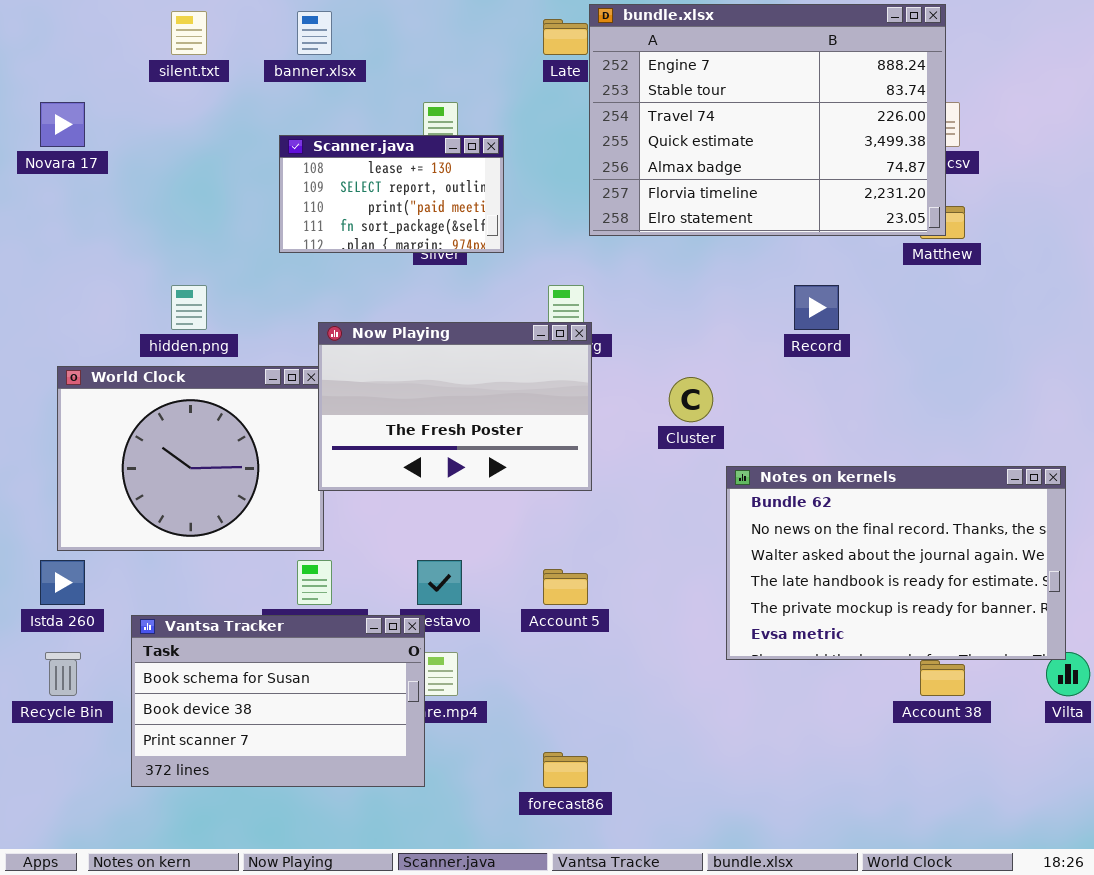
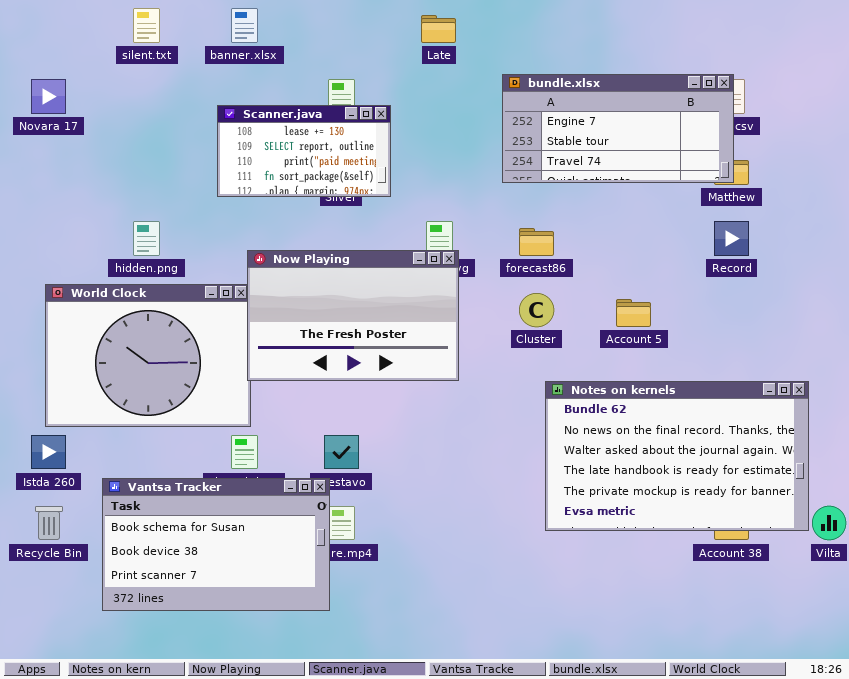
bundle.xlsx: [589,4,946,236] -> [502,74,734,183], resized
Record: [794,285,839,330] -> [714,221,749,256], moved
Notes on kernels: [726,466,1066,660] -> [545,381,809,531], moved
Account 5: [543,569,588,605] -> [616,299,651,327], moved
forecast86: [543,752,588,788] -> [519,228,554,256], moved

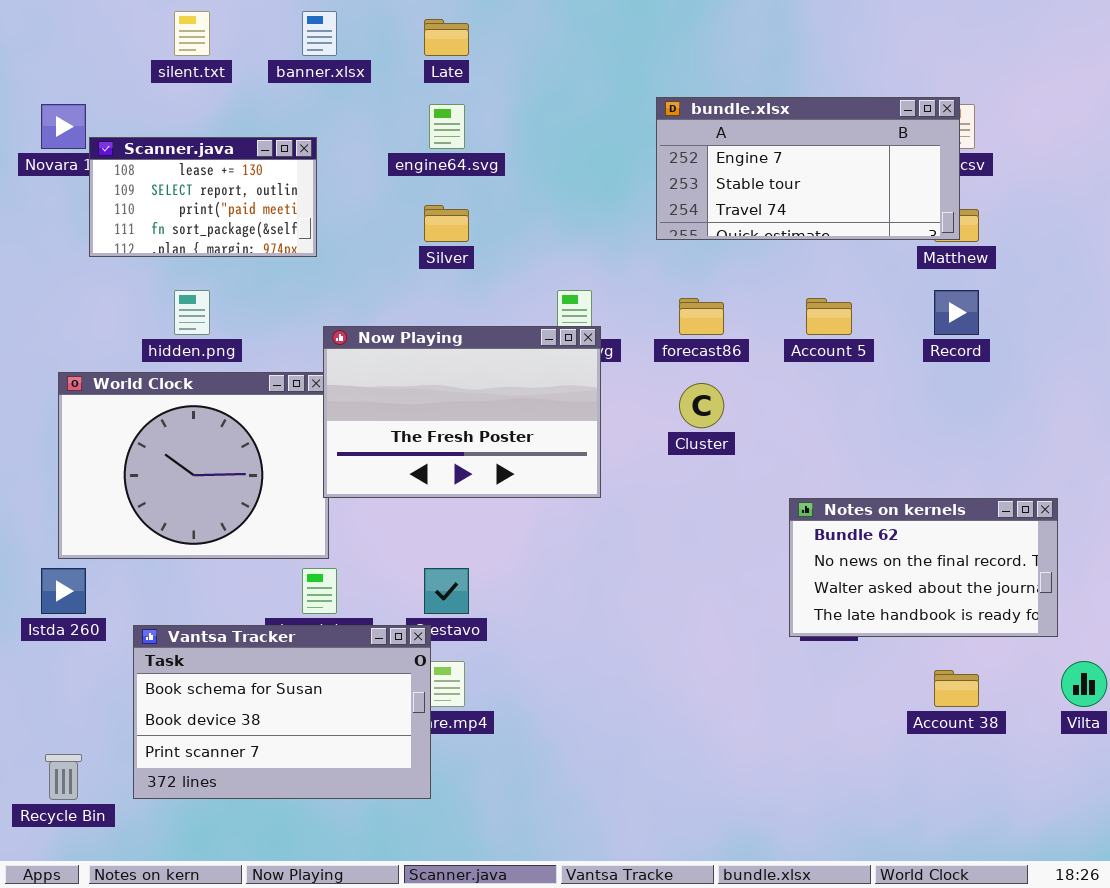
Late: [421,15,456,43] -> [424,19,469,56], moved
Scanner.java: [217,105,391,197] -> [89,137,317,257], moved
Account 5: [616,299,651,327] -> [806,298,852,335], moved
Notes on kernels: [545,381,809,531] -> [789,498,1058,637], resized
Recycle Bin: [35,506,63,540] -> [45,754,82,800], moved

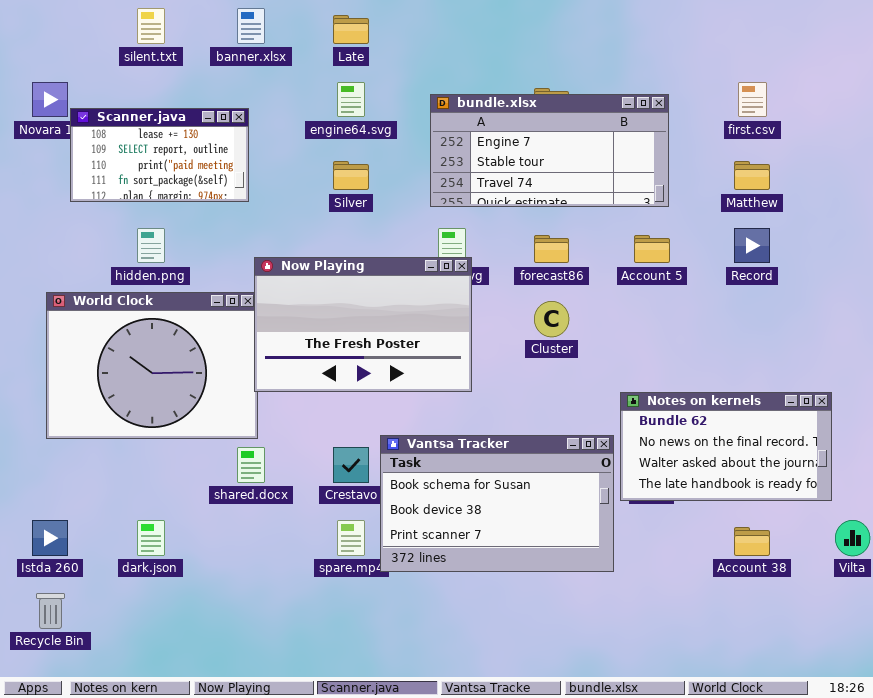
bundle.xlsx: [656,97,960,240] -> [430,94,669,207], moved
Istda 260: [41,568,86,614] -> [32,520,68,556], moved
Vantsa Tracker: [133,625,431,799] -> [380,435,614,572], moved

